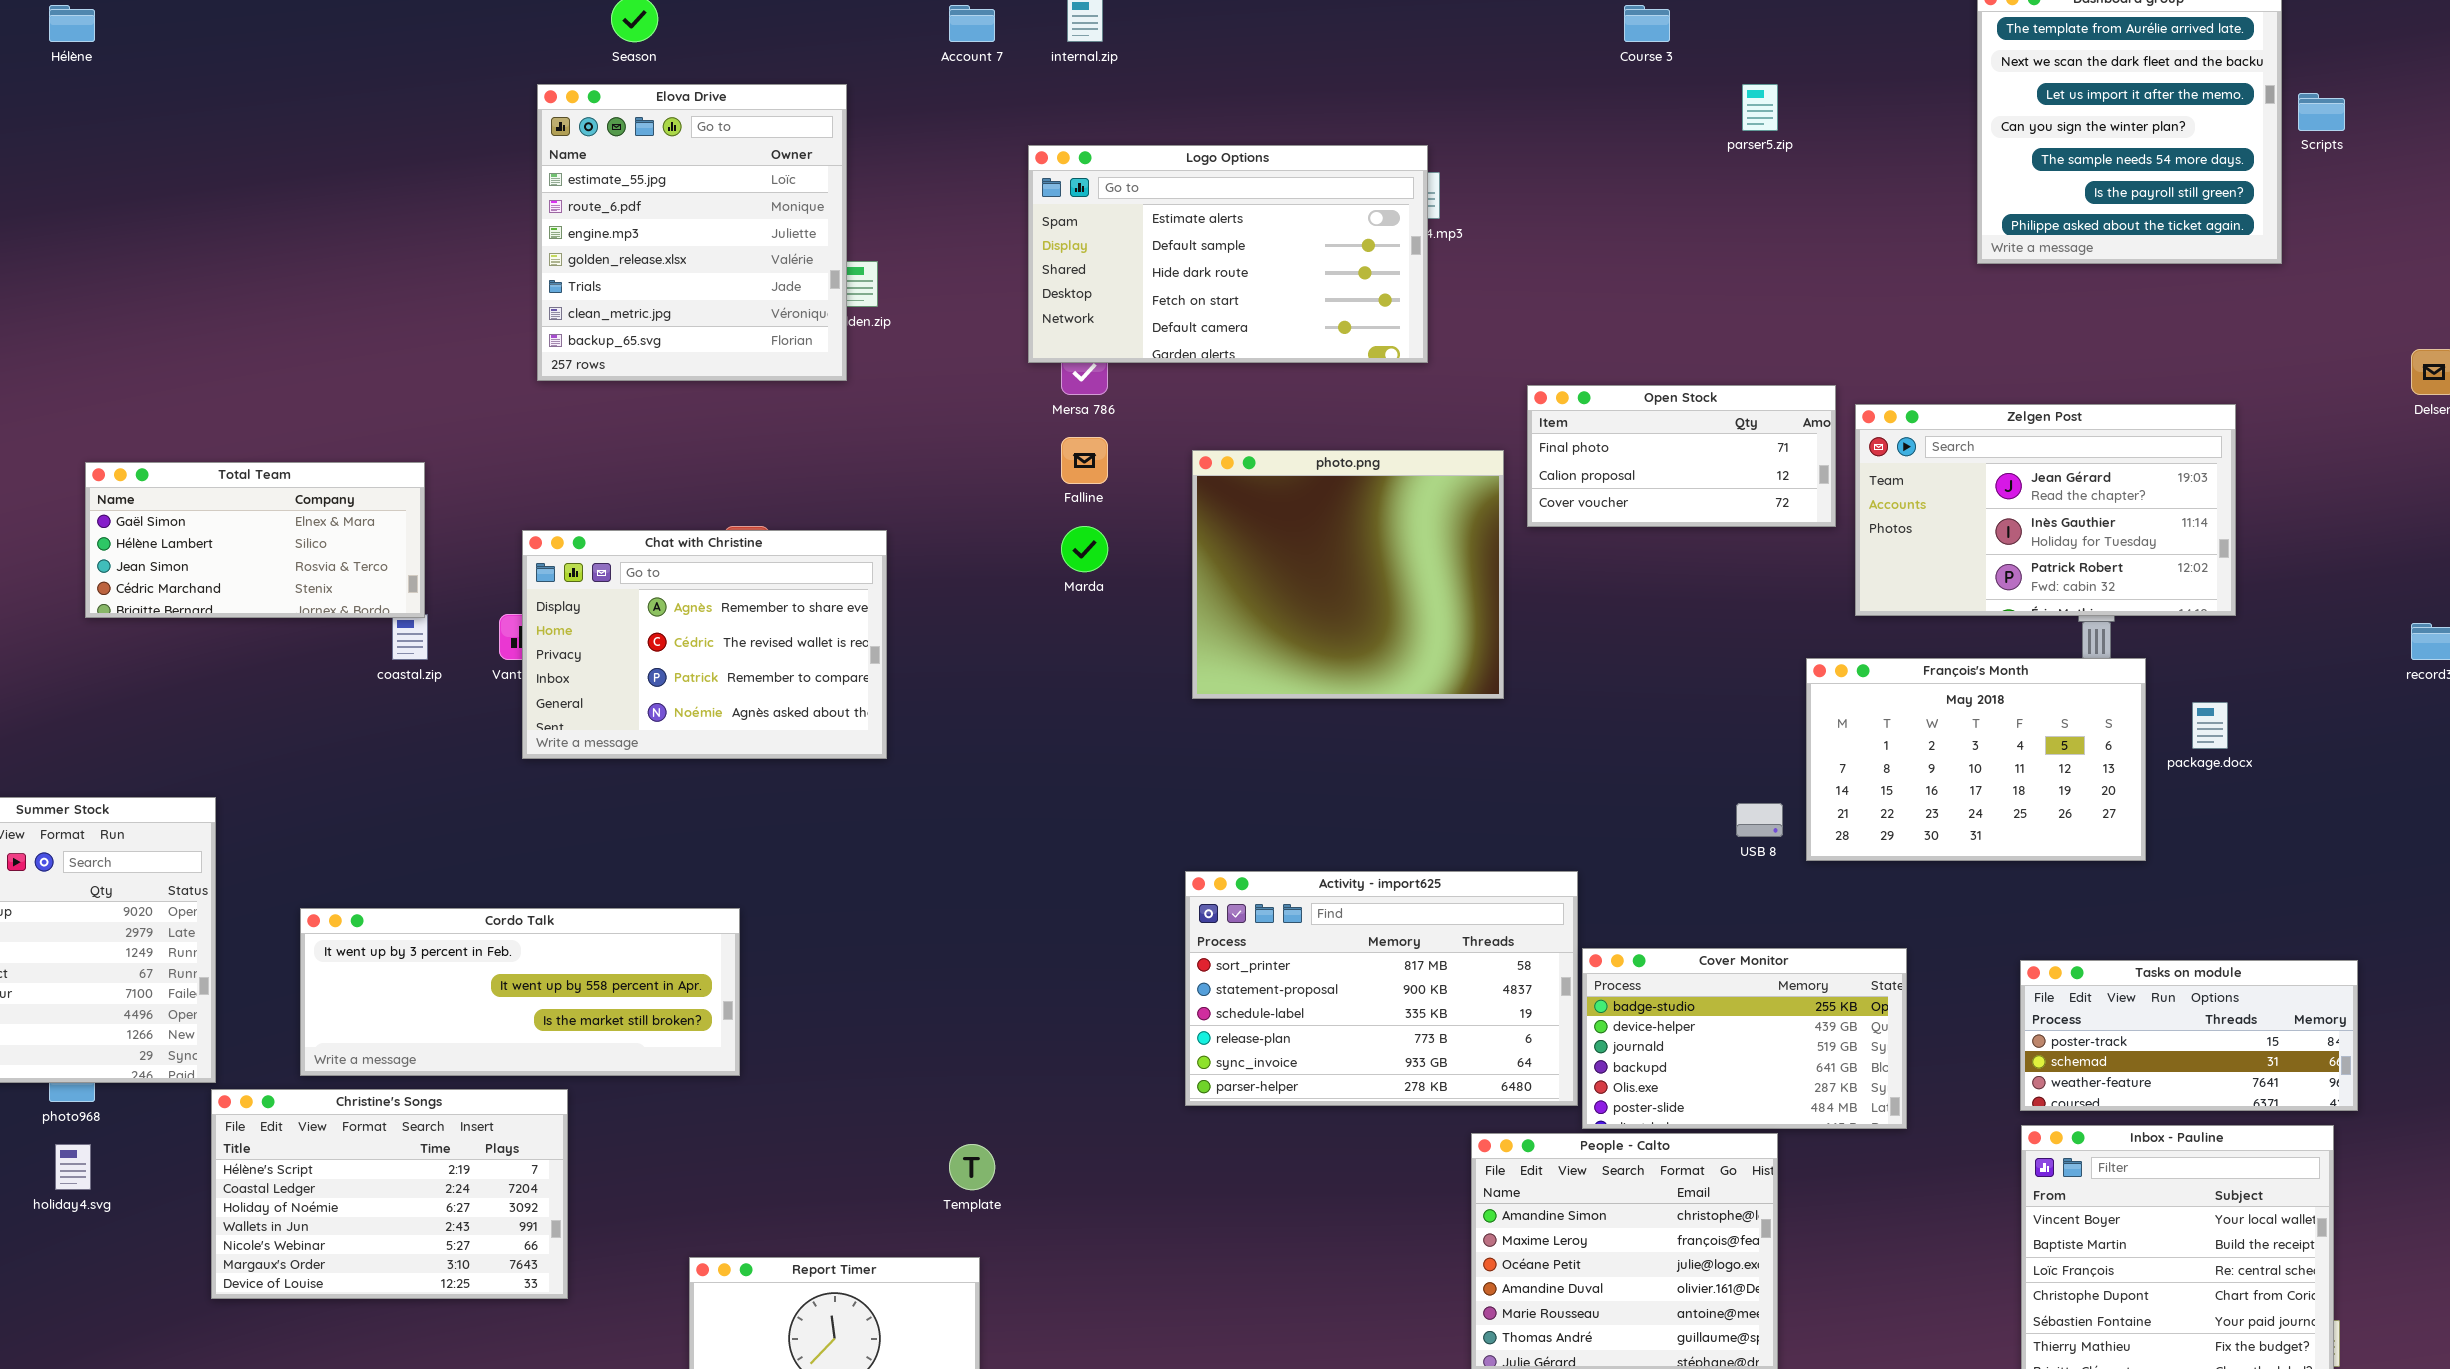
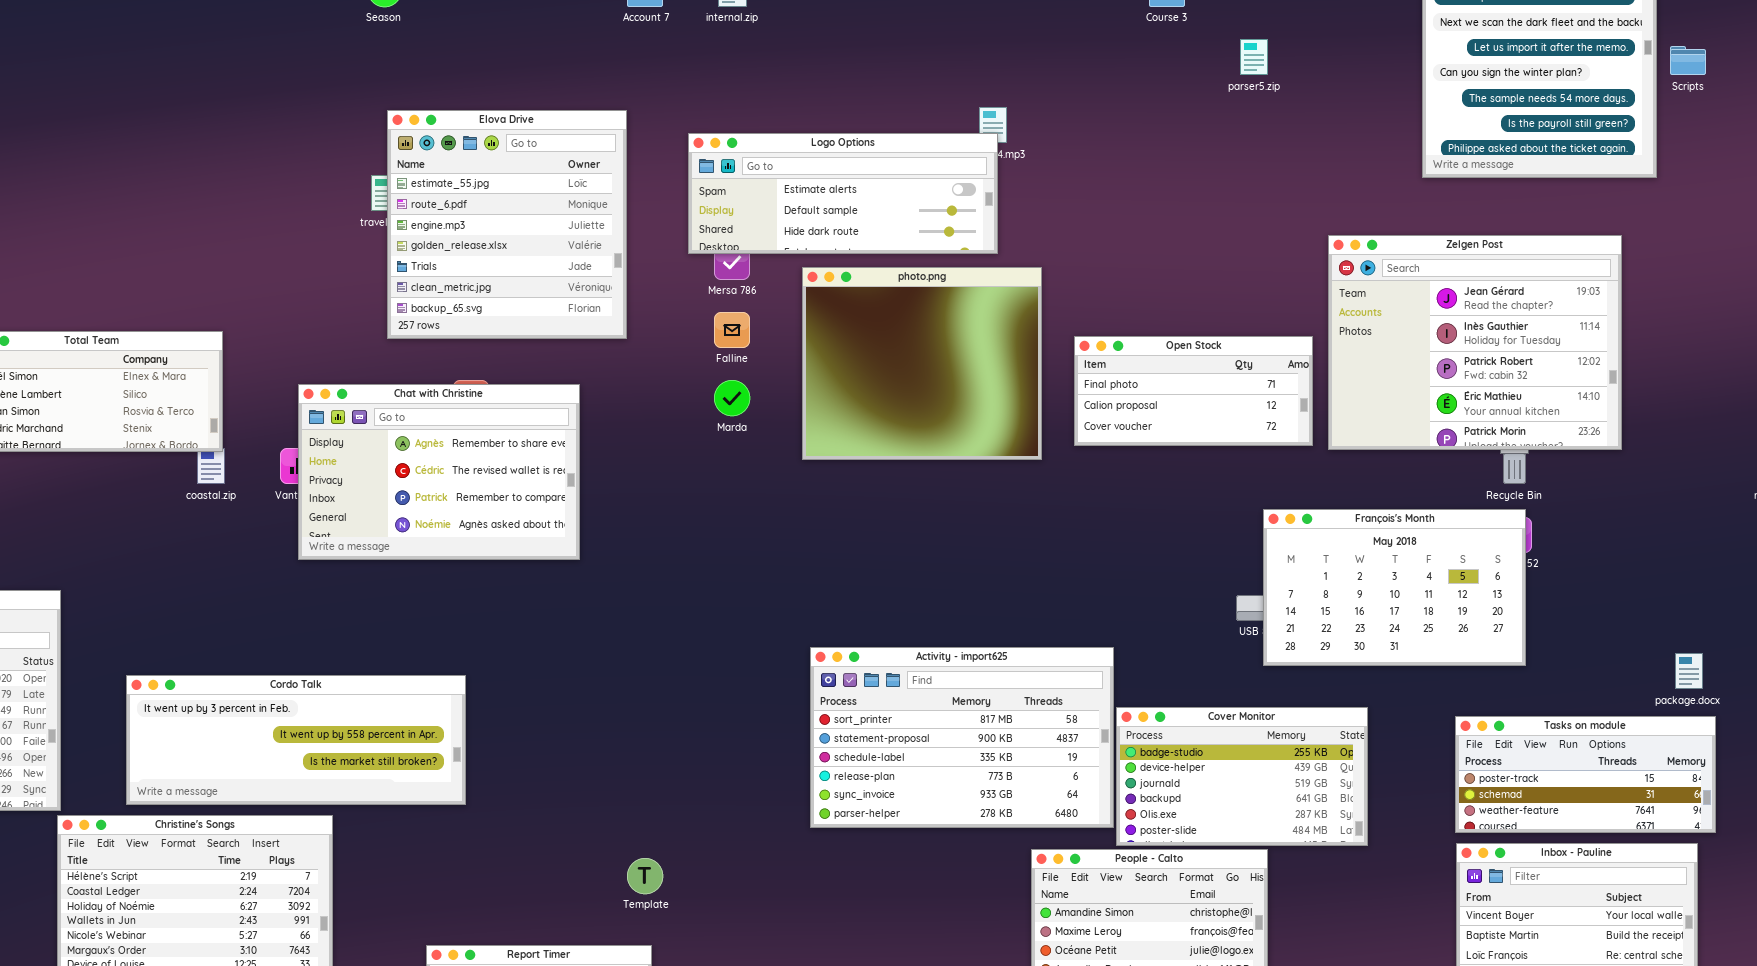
Elova Drive: [537,84,847,381] -> [387,110,627,339], moved
Logo Options: [1028,145,1428,363] -> [688,133,998,254], resized
Open Stock: [1527,385,1836,527] -> [1074,336,1313,446], moved
Zelgen Post: [1855,404,2236,616] -> [1328,235,1622,450], resized
photo.png: [1192,450,1504,699] -> [802,267,1042,460], moved
François's Month: [1806,658,2146,861] -> [1263,509,1526,666], moved
package.docx: [2192,702,2228,749] -> [1675,653,1703,689], moved

